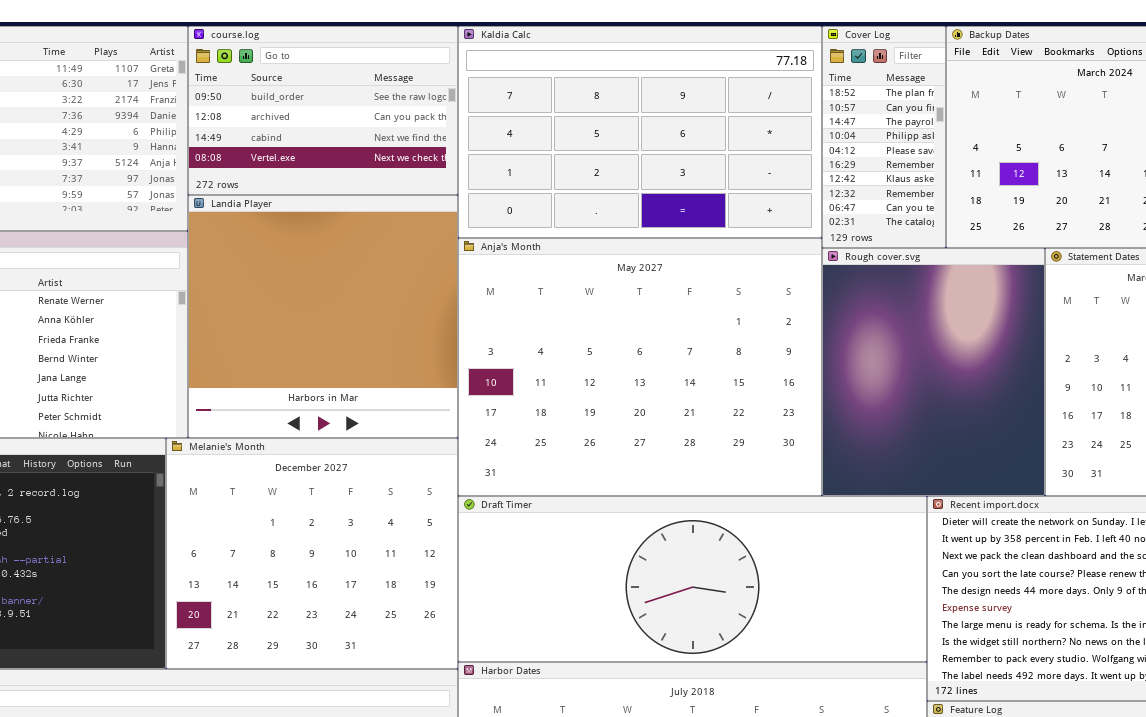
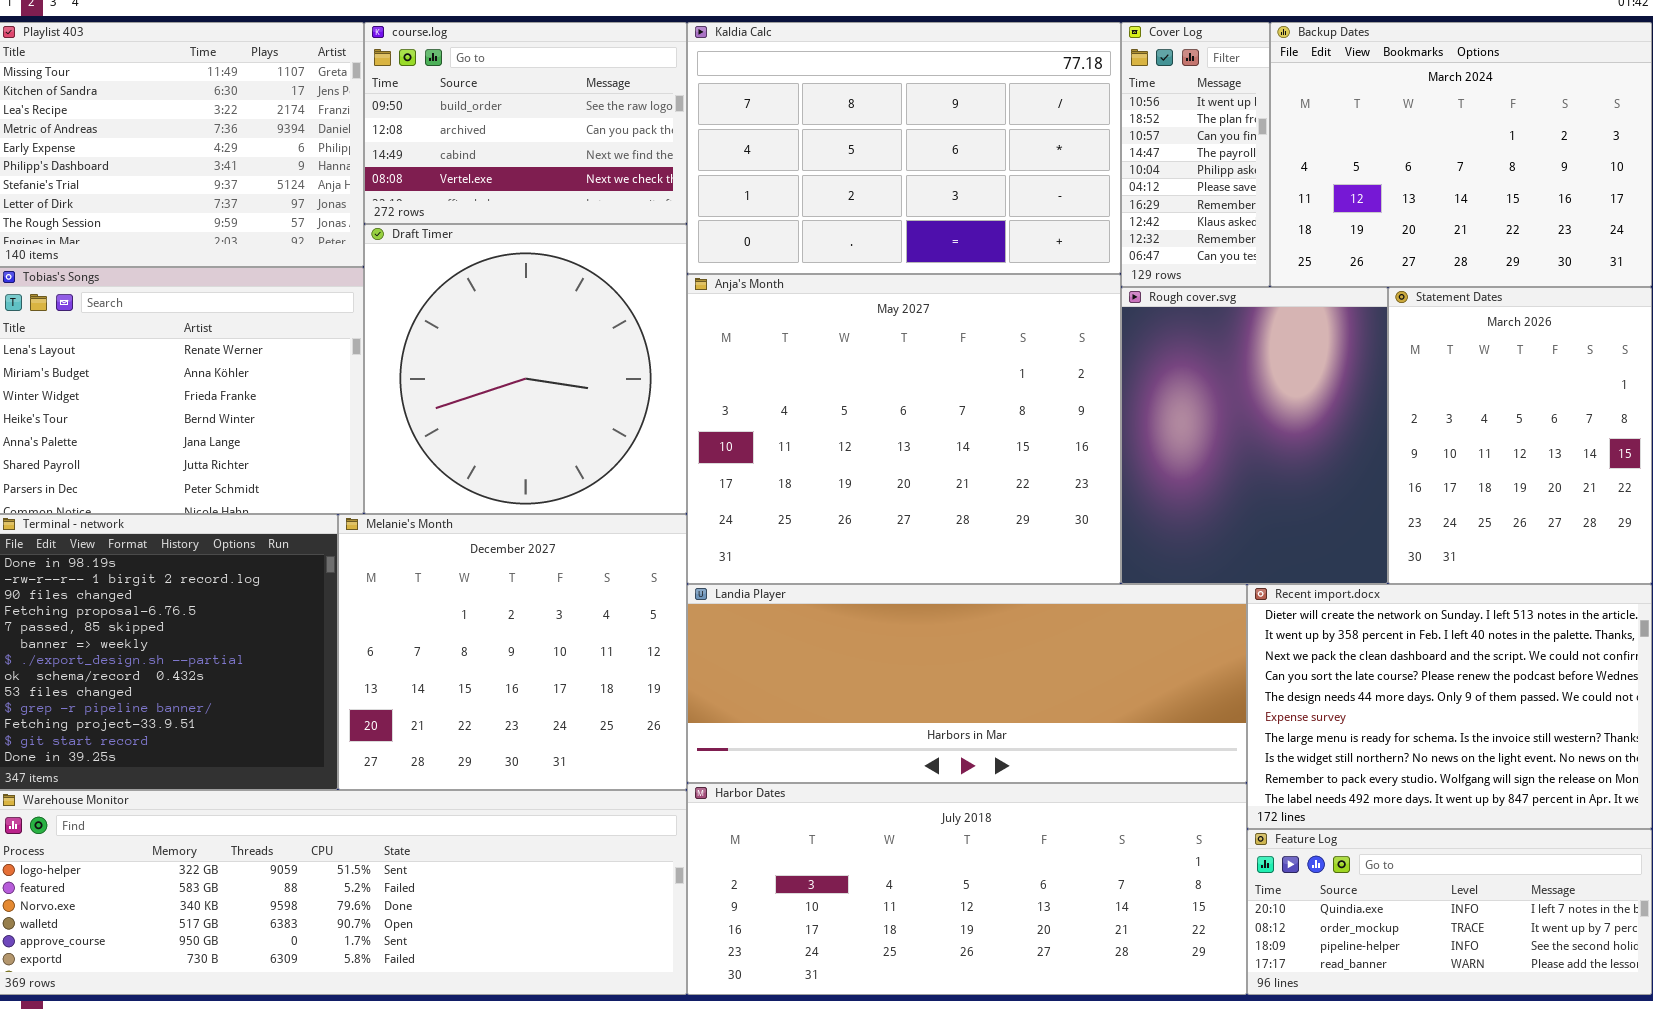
Cover Log: [822,26,946,248] -> [1121,22,1270,287], scrolled up 1 row
Landia Player: [188,195,458,438] -> [687,584,1247,783], moved, resized
Draft Timer: [458,496,927,662] -> [364,224,687,514], moved, resized

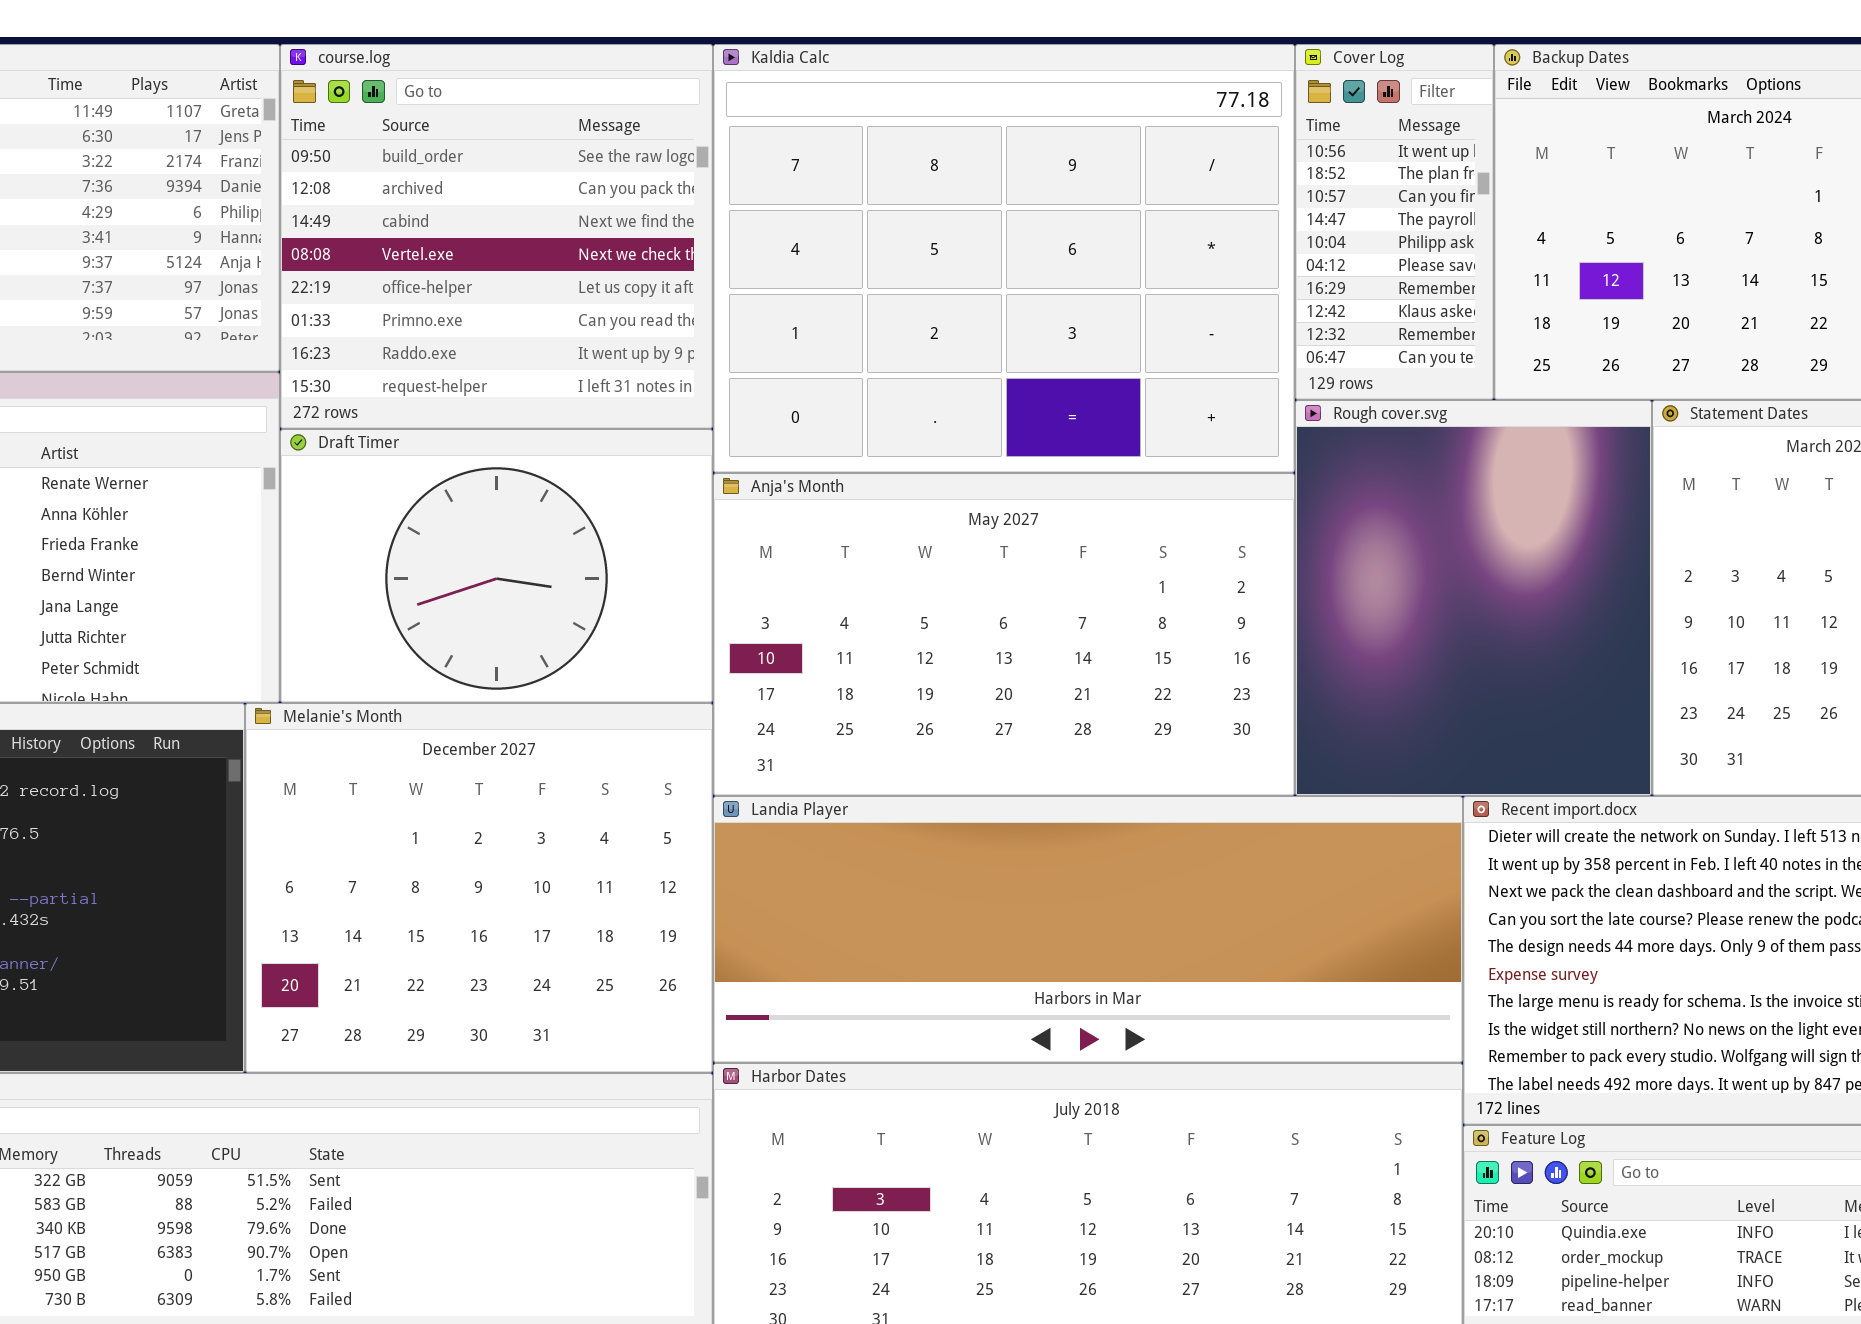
course.log: [364,22,687,224] -> [280,44,713,429], resized
Kaldia Calc: [687,22,1121,274] -> [713,44,1295,473], resized
Draft Timer: [364,224,687,514] -> [280,429,713,703], resized
Anja's Month: [687,274,1121,584] -> [713,473,1295,796], resized

